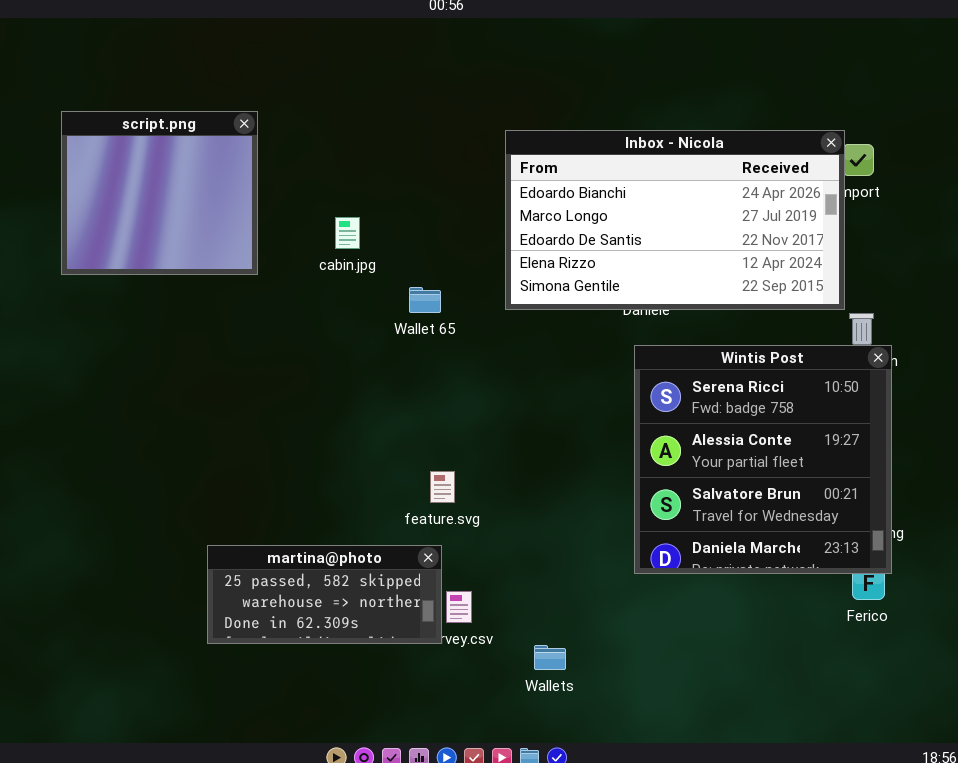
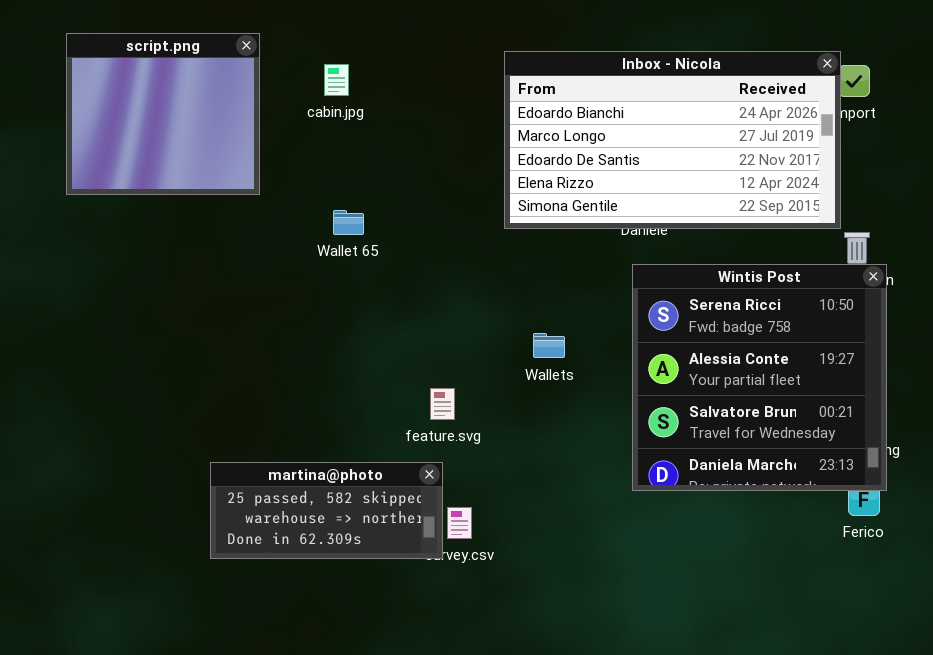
cabin.jpg: [335,217,360,249] -> [324,64,349,96], moved
Wallet 65: [409,287,441,313] -> [333,210,364,235], moved
Wallets: [534,645,566,670] -> [533,333,565,358], moved

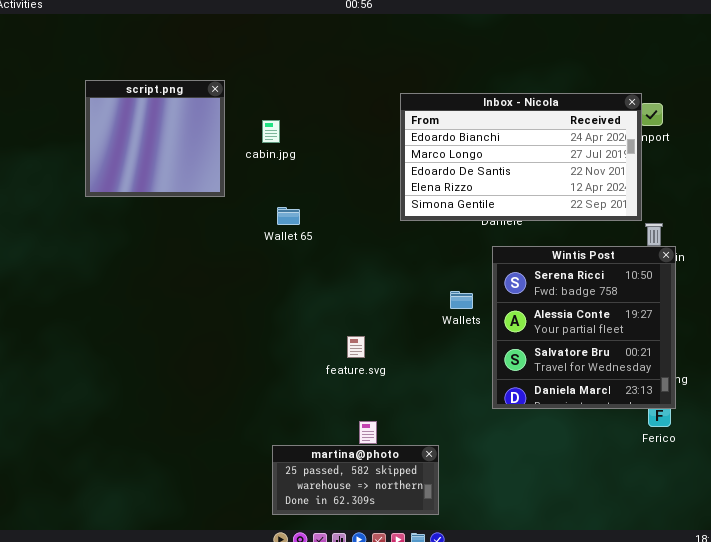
cabin.jpg: [324,64,349,96] -> [262,120,280,143], moved
Wallets: [533,333,565,358] -> [450,291,473,309], moved
martina@photo: [210,462,443,559] -> [272,445,439,515], moved

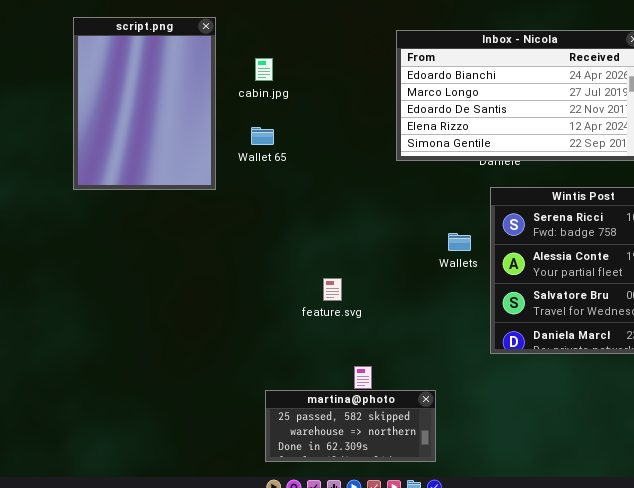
script.png: [85,80,225,197] -> [73,17,216,190], resized
Wallet 65: [277,207,300,225] -> [251,127,274,145], moved
feature.svg: [347,336,365,358] -> [323,278,342,301], moved

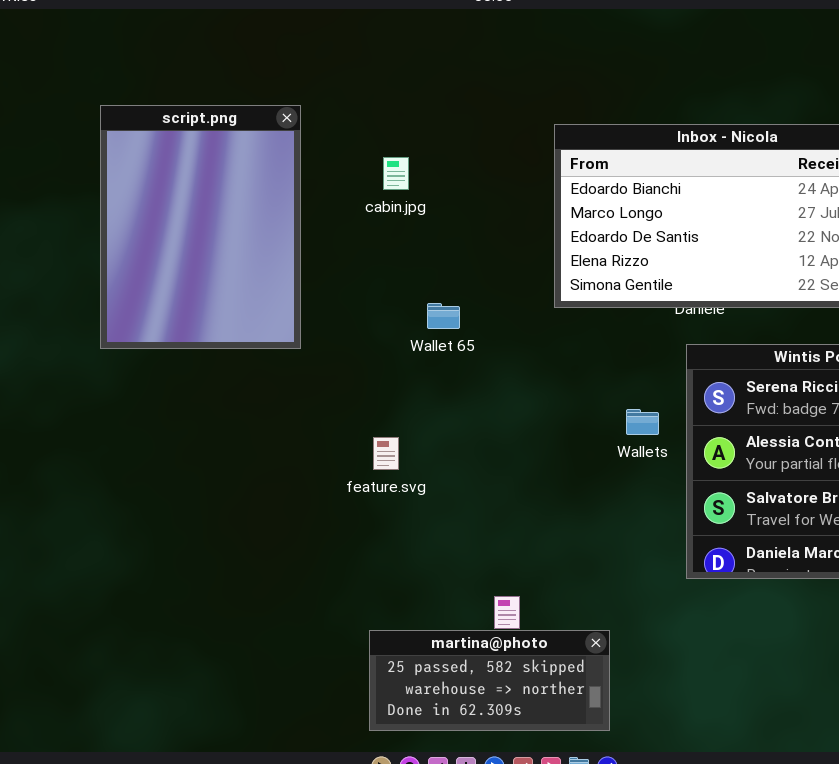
cabin.jpg: [255,58,273,81] -> [383,157,409,190], moved
Wallet 65: [251,127,274,145] -> [427,303,460,329], moved
feature.svg: [323,278,342,301] -> [373,437,399,470], moved

